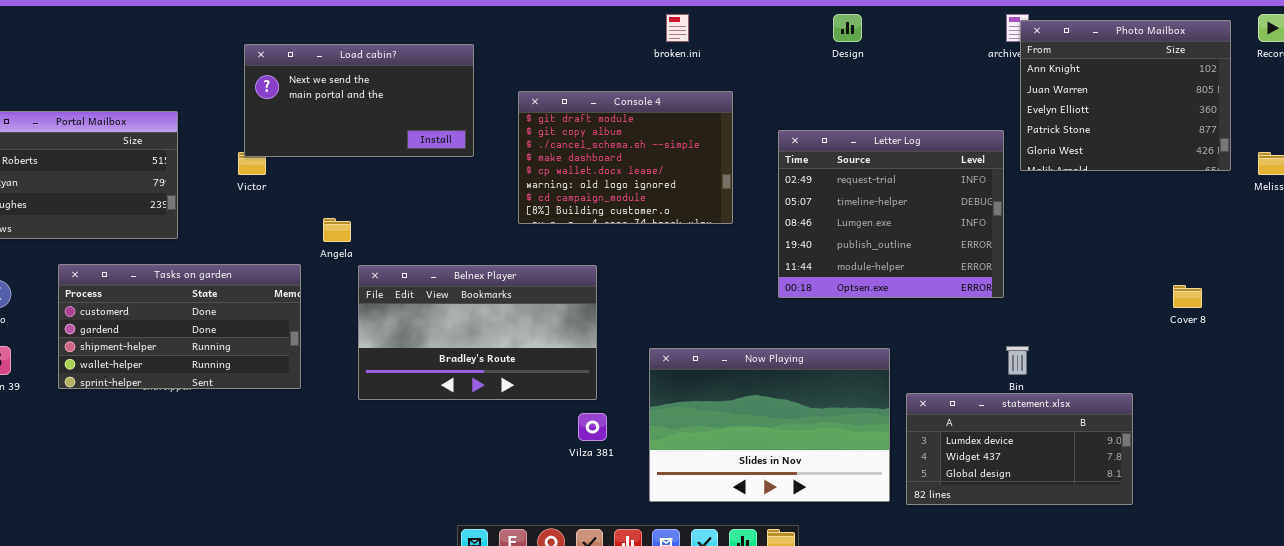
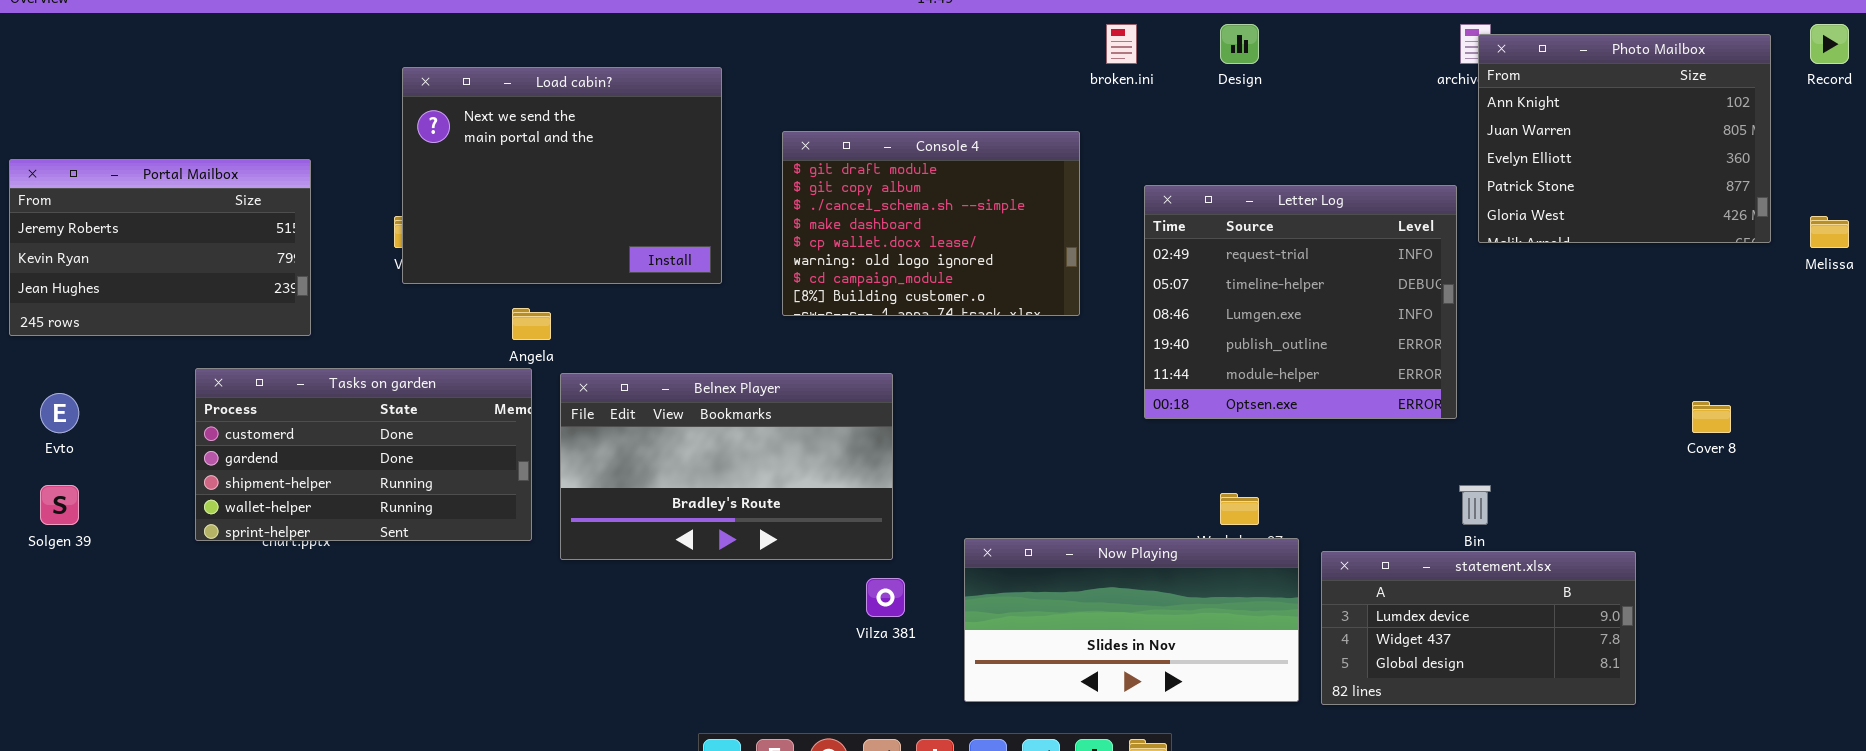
broken.ini: [666,14,689,42] -> [1106,24,1137,64], moved
Load cabin?: [244,44,474,157] -> [402,67,722,284], resized
Tasks on garden: [58,264,301,389] -> [195,368,532,541], moved
Now Playing: [649,348,890,502] -> [964,538,1299,702], resized

